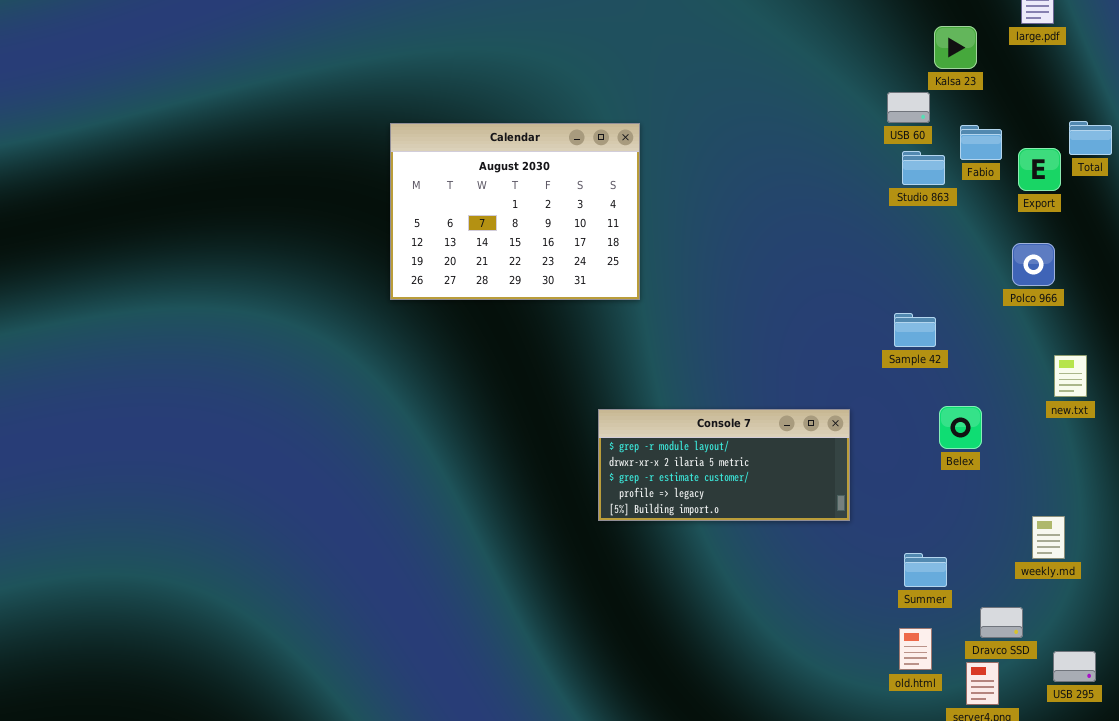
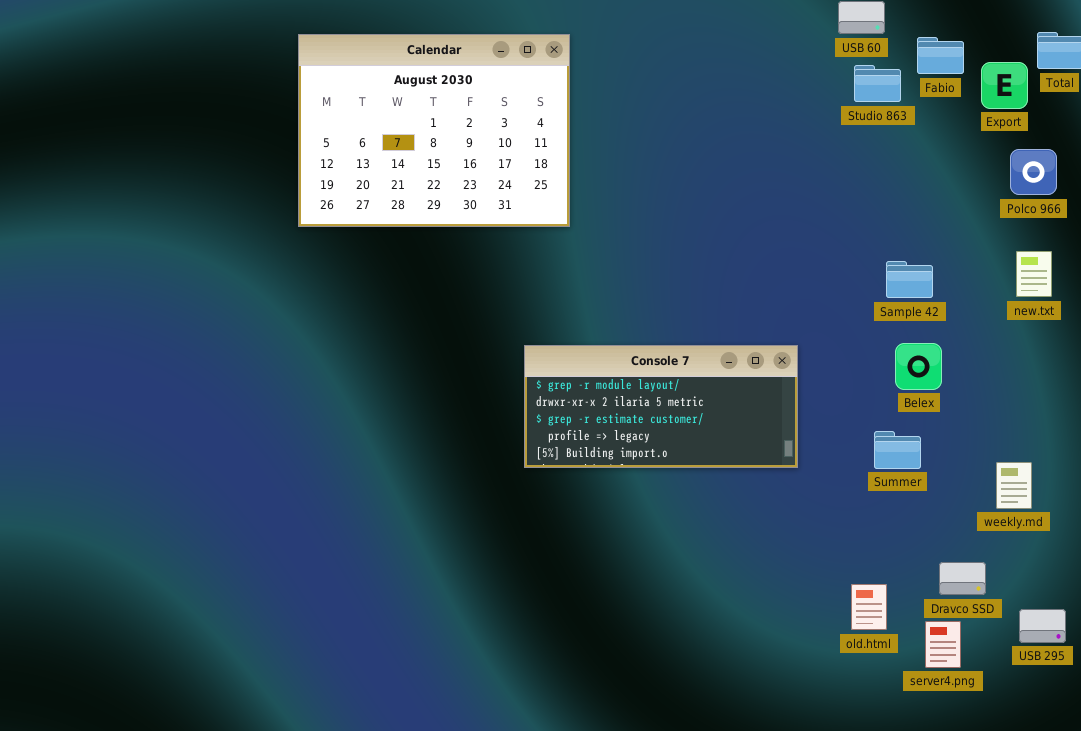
Polco 966: [1012,243,1055,286] -> [1010,149,1057,195], moved
Sample 42: [894,313,936,347] -> [886,261,933,298], moved
new.txt: [1054,355,1087,397] -> [1016,251,1052,297], moved
Summer: [904,553,947,587] -> [874,431,921,469], moved

